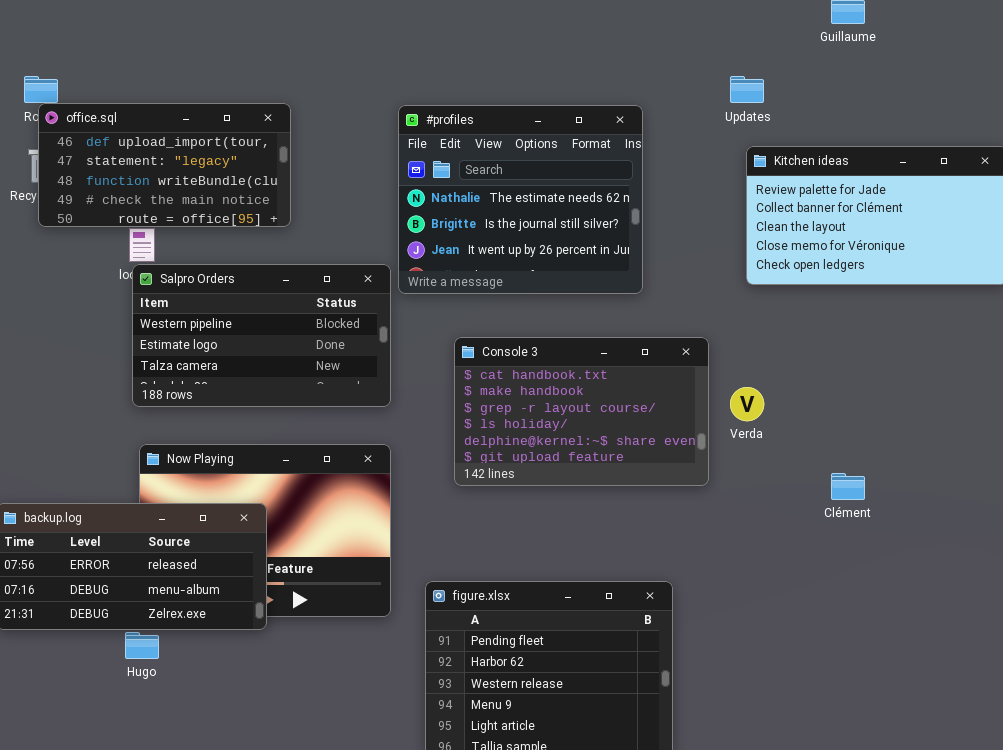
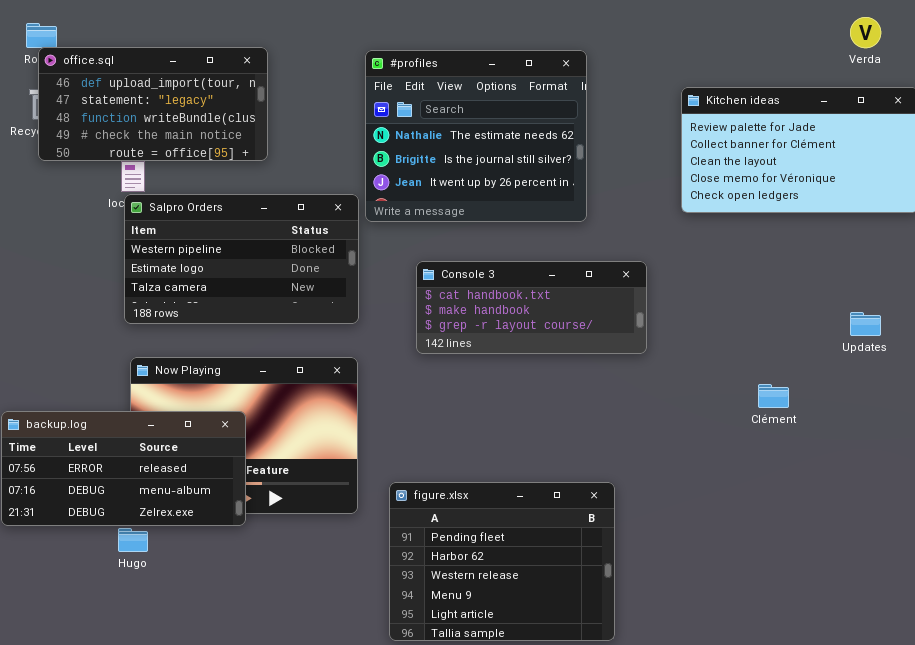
Updates: [730,76,764,103] -> [850,312,881,336], moved
Console 3: [454,337,709,486] -> [416,261,647,354], resized
Verda: [730,387,764,421] -> [850,17,881,48], moved

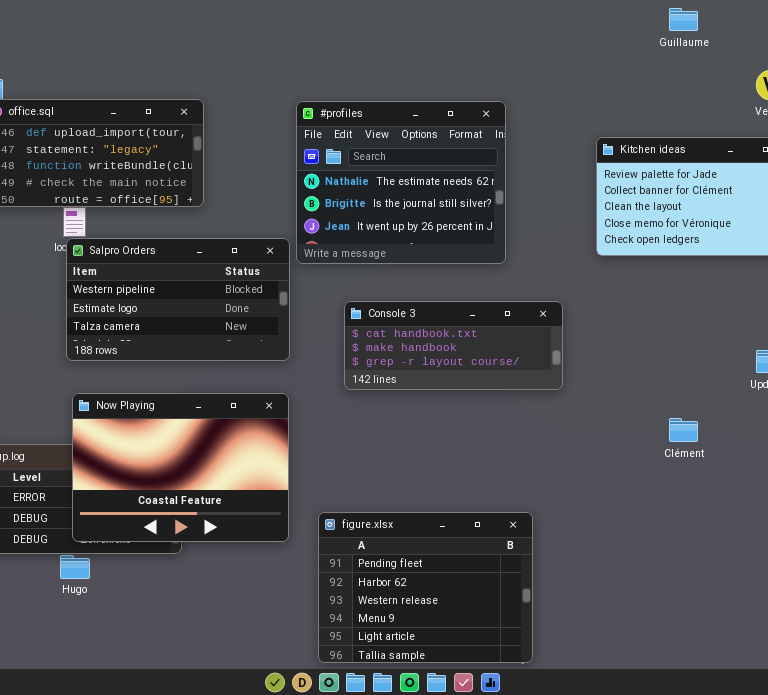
Now Playing: [130,357,358,514] -> [72,393,289,542], raised

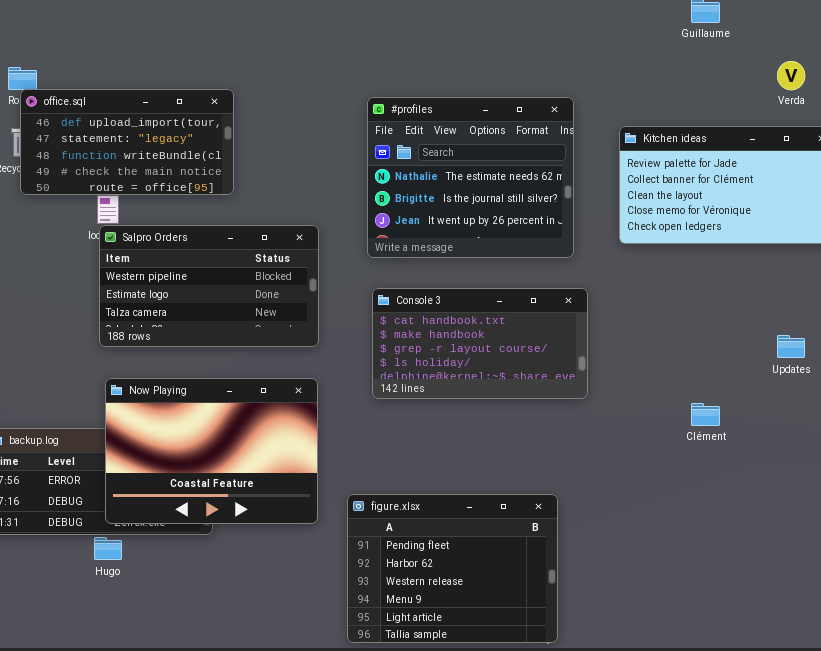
#profiles: [296,101,506,264] -> [367,97,574,258], moved
Console 3: [344,301,563,390] -> [372,288,588,399], resized

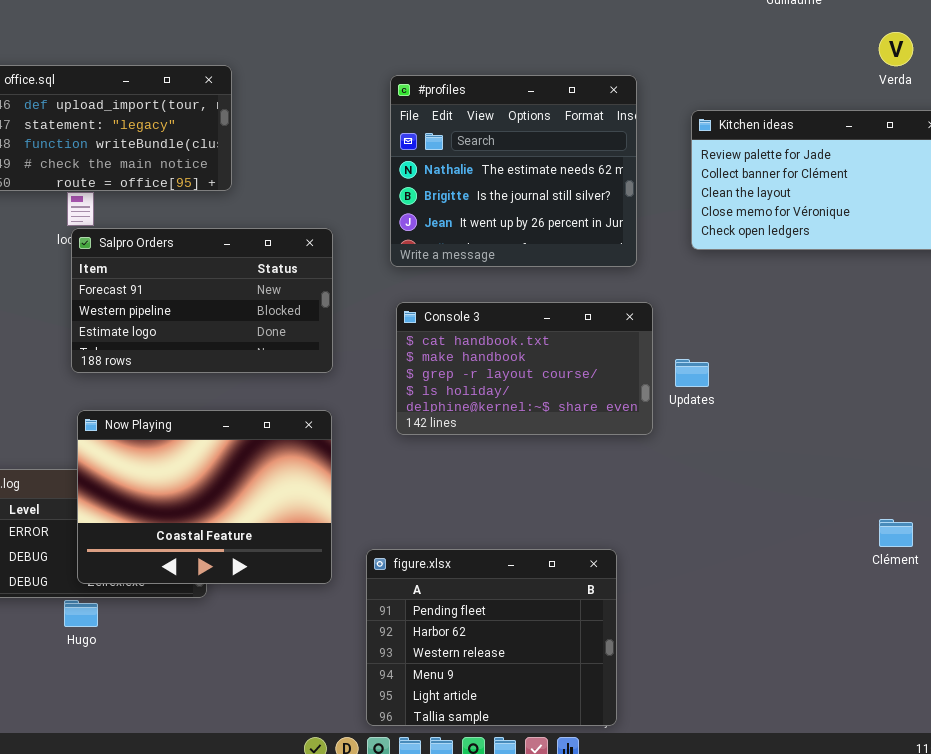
Salpro Orders: [99,225,319,347] -> [71,228,333,373], scrolled up 1 row
Updates: [777,335,805,358] -> [675,359,709,387], moved
Clément: [691,403,720,426] -> [879,519,913,547], moved

